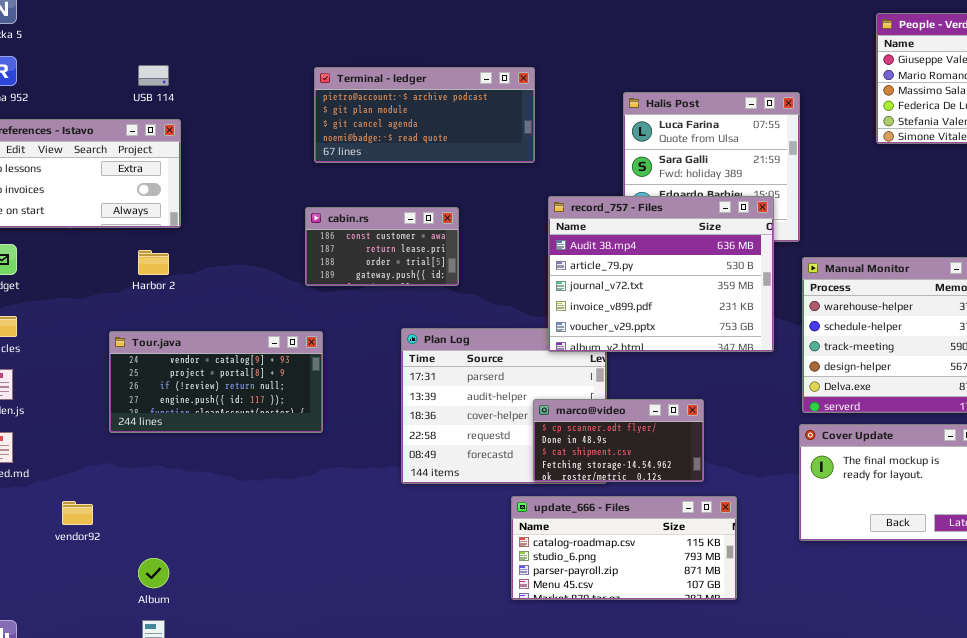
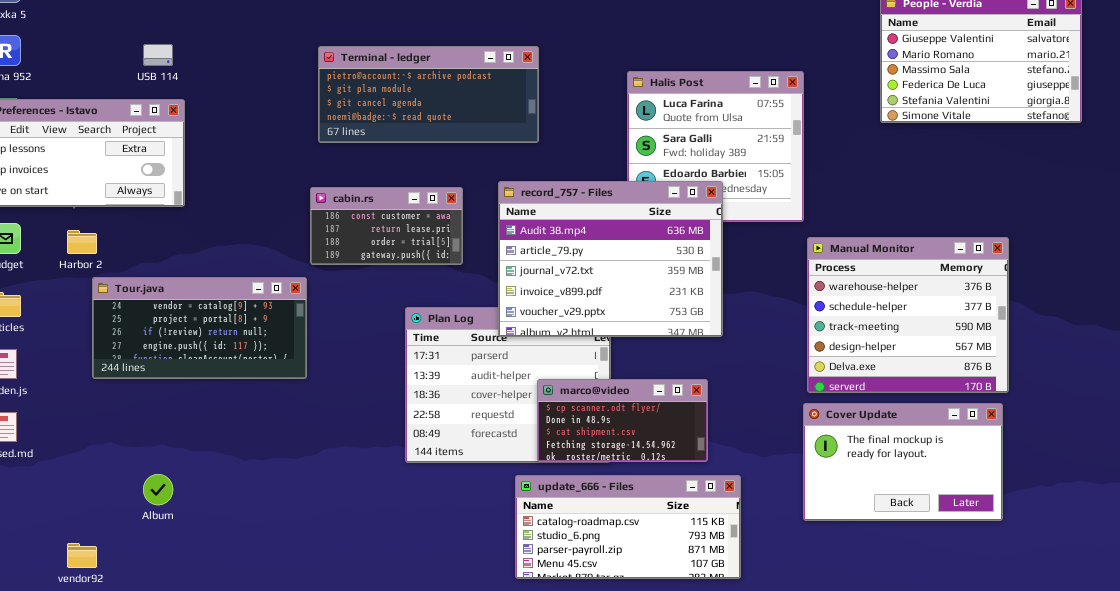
record_757 - Files: [548,196,774,352] -> [498,181,723,337], moved
Harbor 2: [138,250,169,275] -> [67,230,97,254], moved
Tour.java: [109,331,323,433] -> [92,277,307,379], moved
vendor92: [62,501,93,525] -> [67,543,97,568], moved
Album: [138,558,169,588] -> [143,474,173,505], moved

